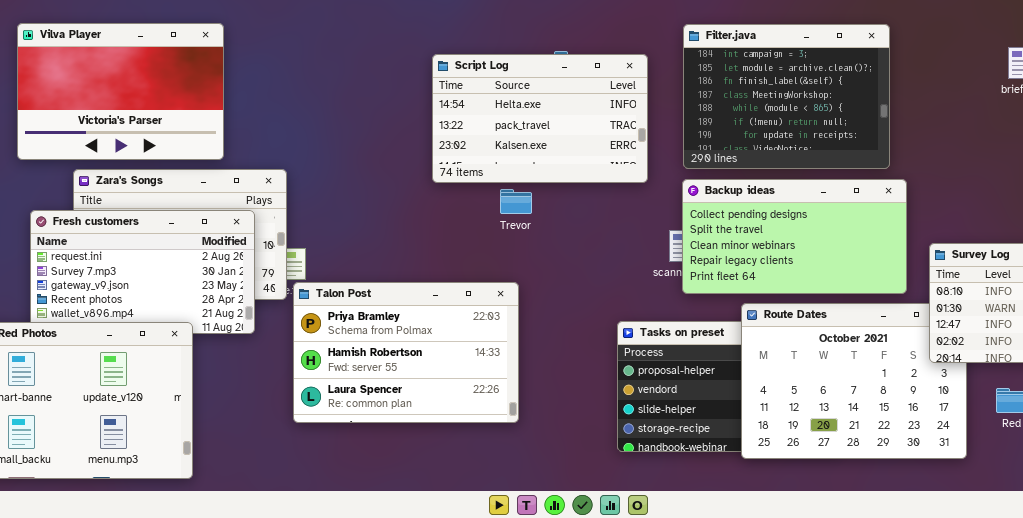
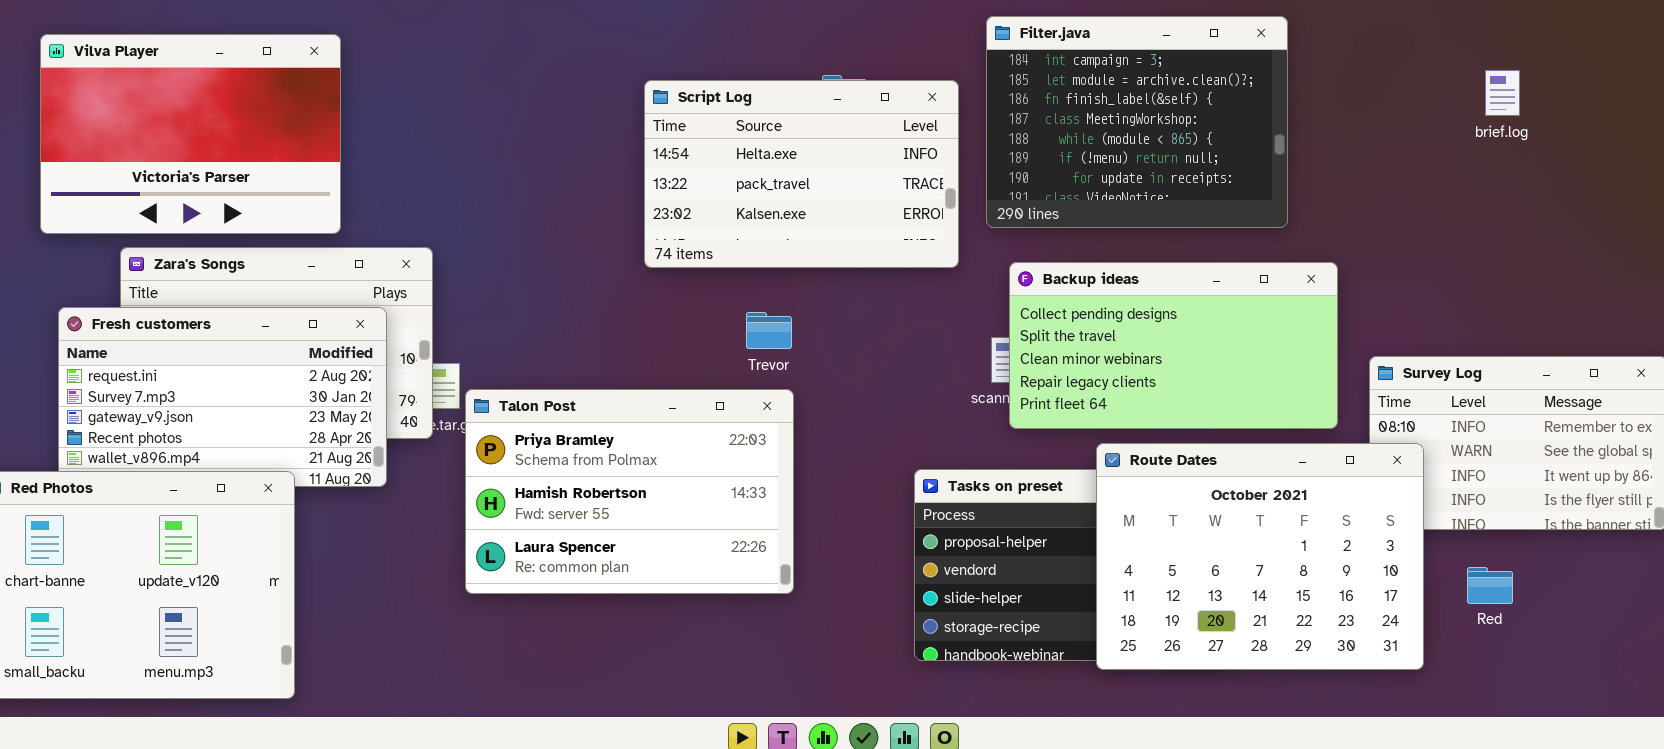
Filter.java: [683,24,890,169] -> [986,16,1288,228], moved
Trevor: [500,189,532,214] -> [746,312,792,349], moved
Talon Post: [293,282,519,423] -> [465,389,794,594], moved
Route Dates: [741,303,967,459] -> [1096,443,1424,670], raised

